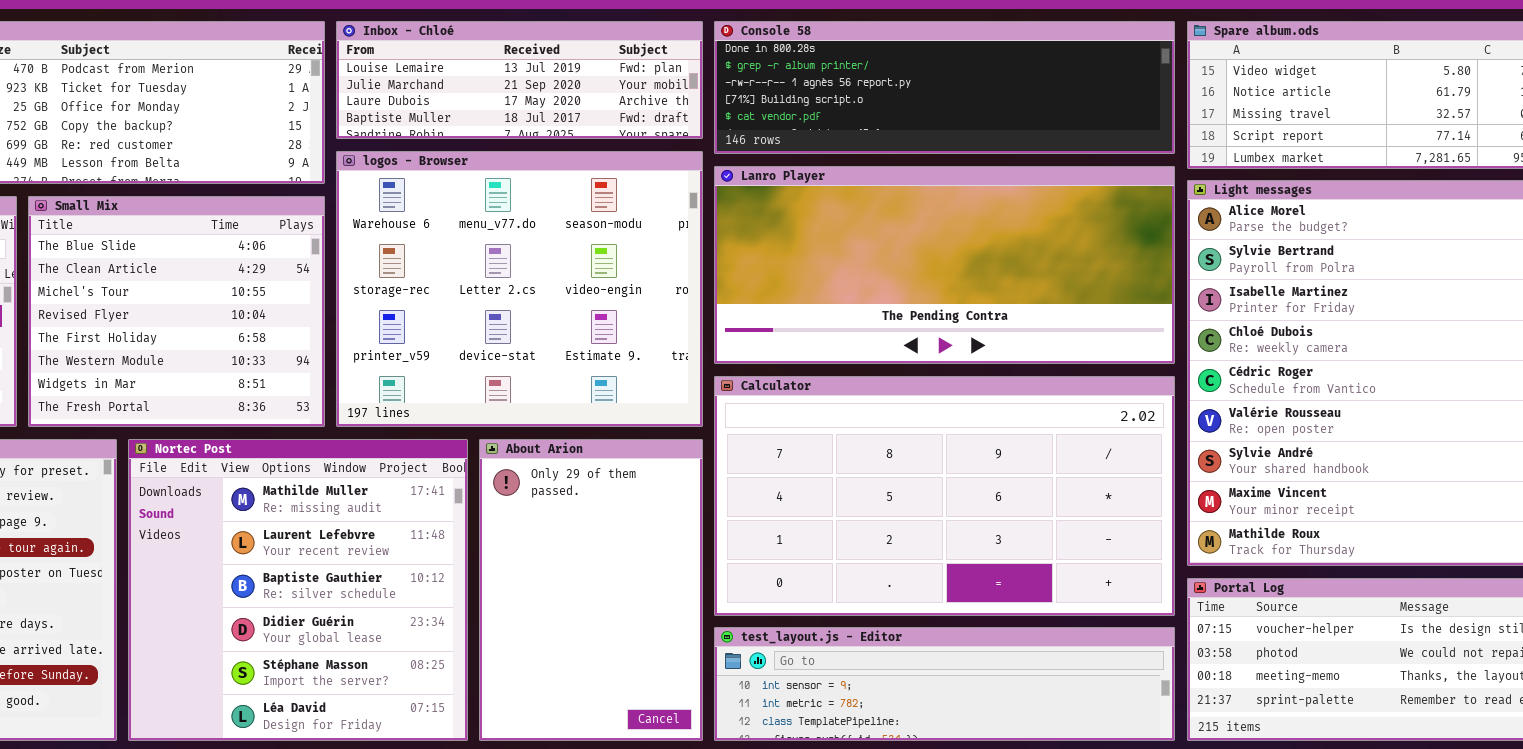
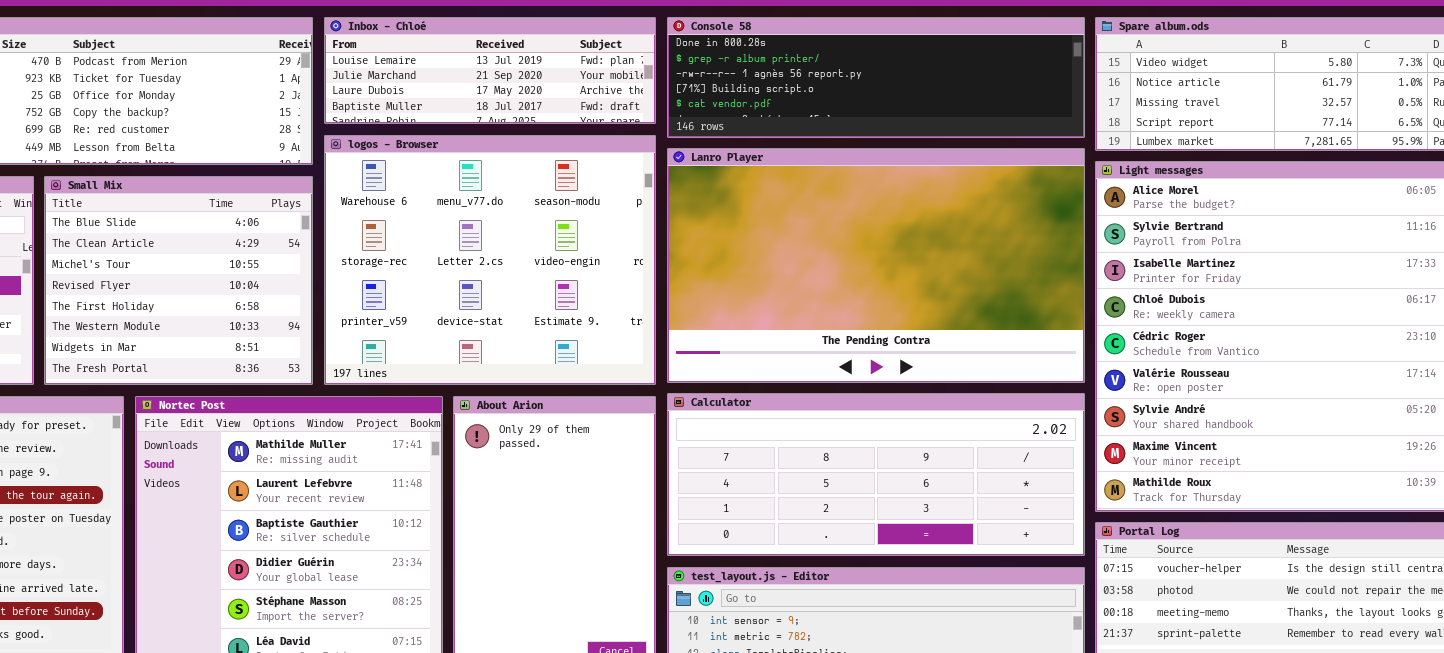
Lanro Player: [714,166,1175,364] -> [667,148,1085,383], resized
Calculator: [714,376,1175,616] -> [667,393,1085,556], resized

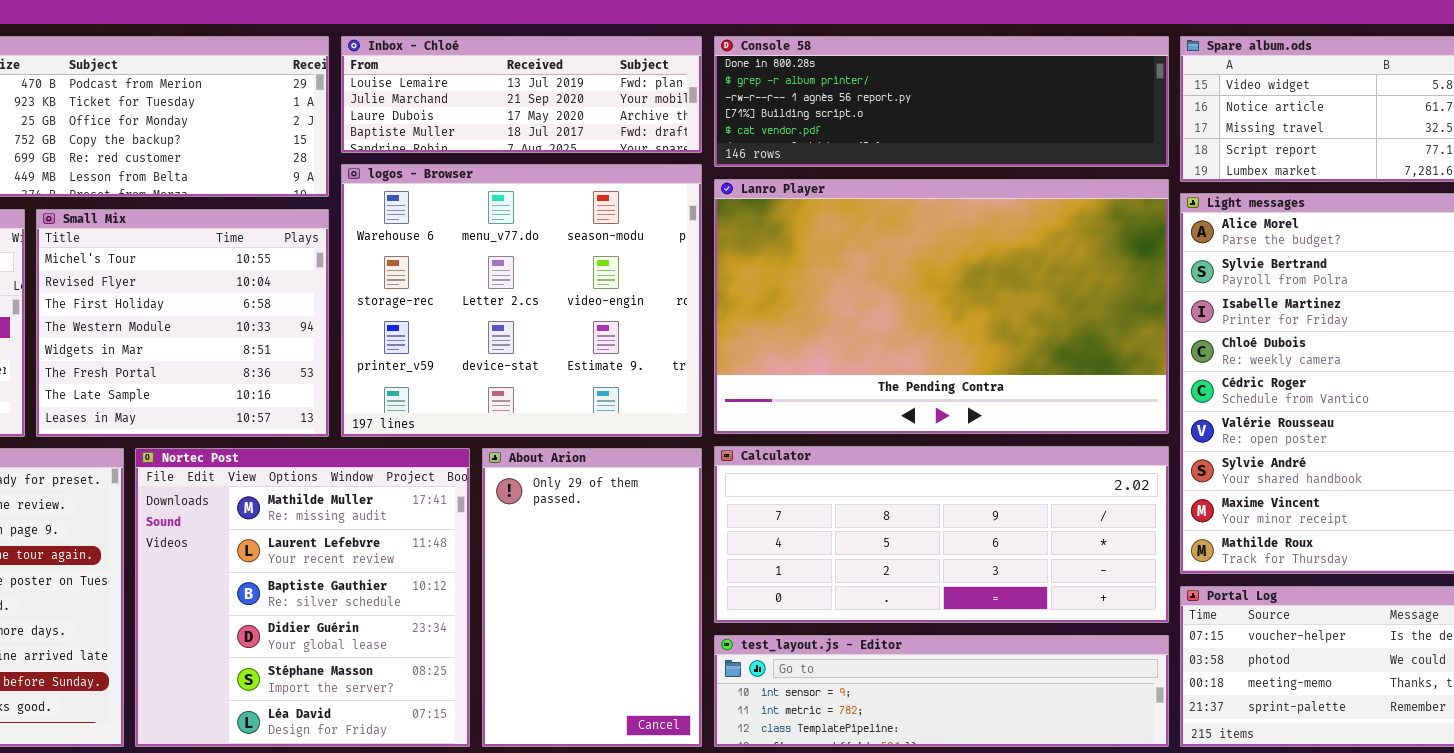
Small Mix: [44,176,313,385] -> [36,209,329,437], scrolled down 2 rows

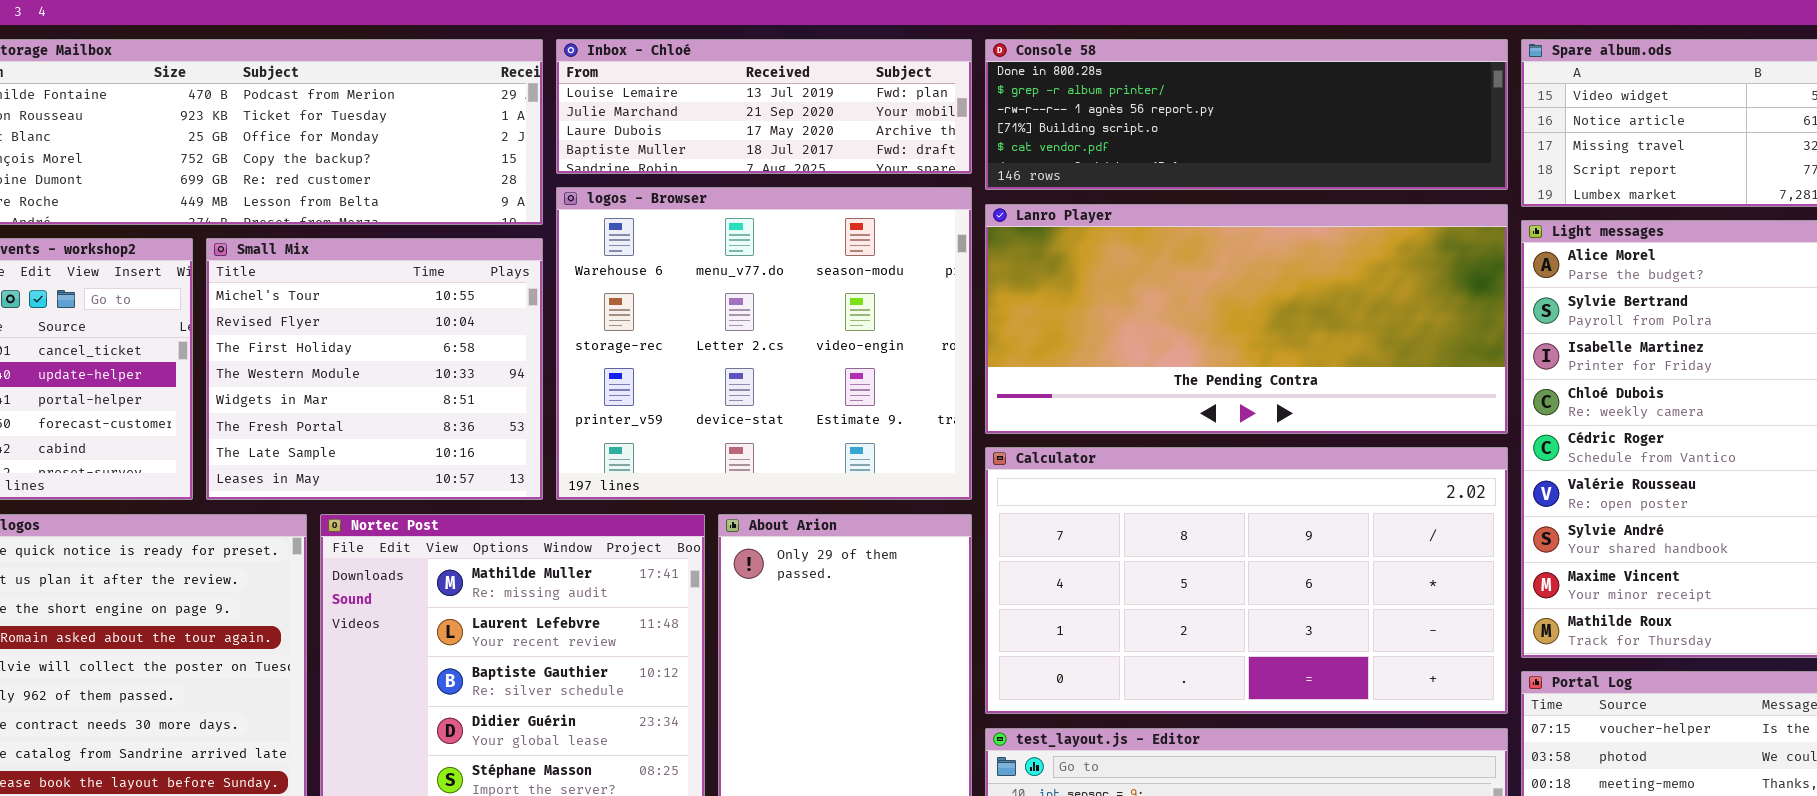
Lanro Player: [714,179,1169,434] -> [985,204,1508,434], resized
Calculator: [714,446,1169,623] -> [985,447,1508,714], resized

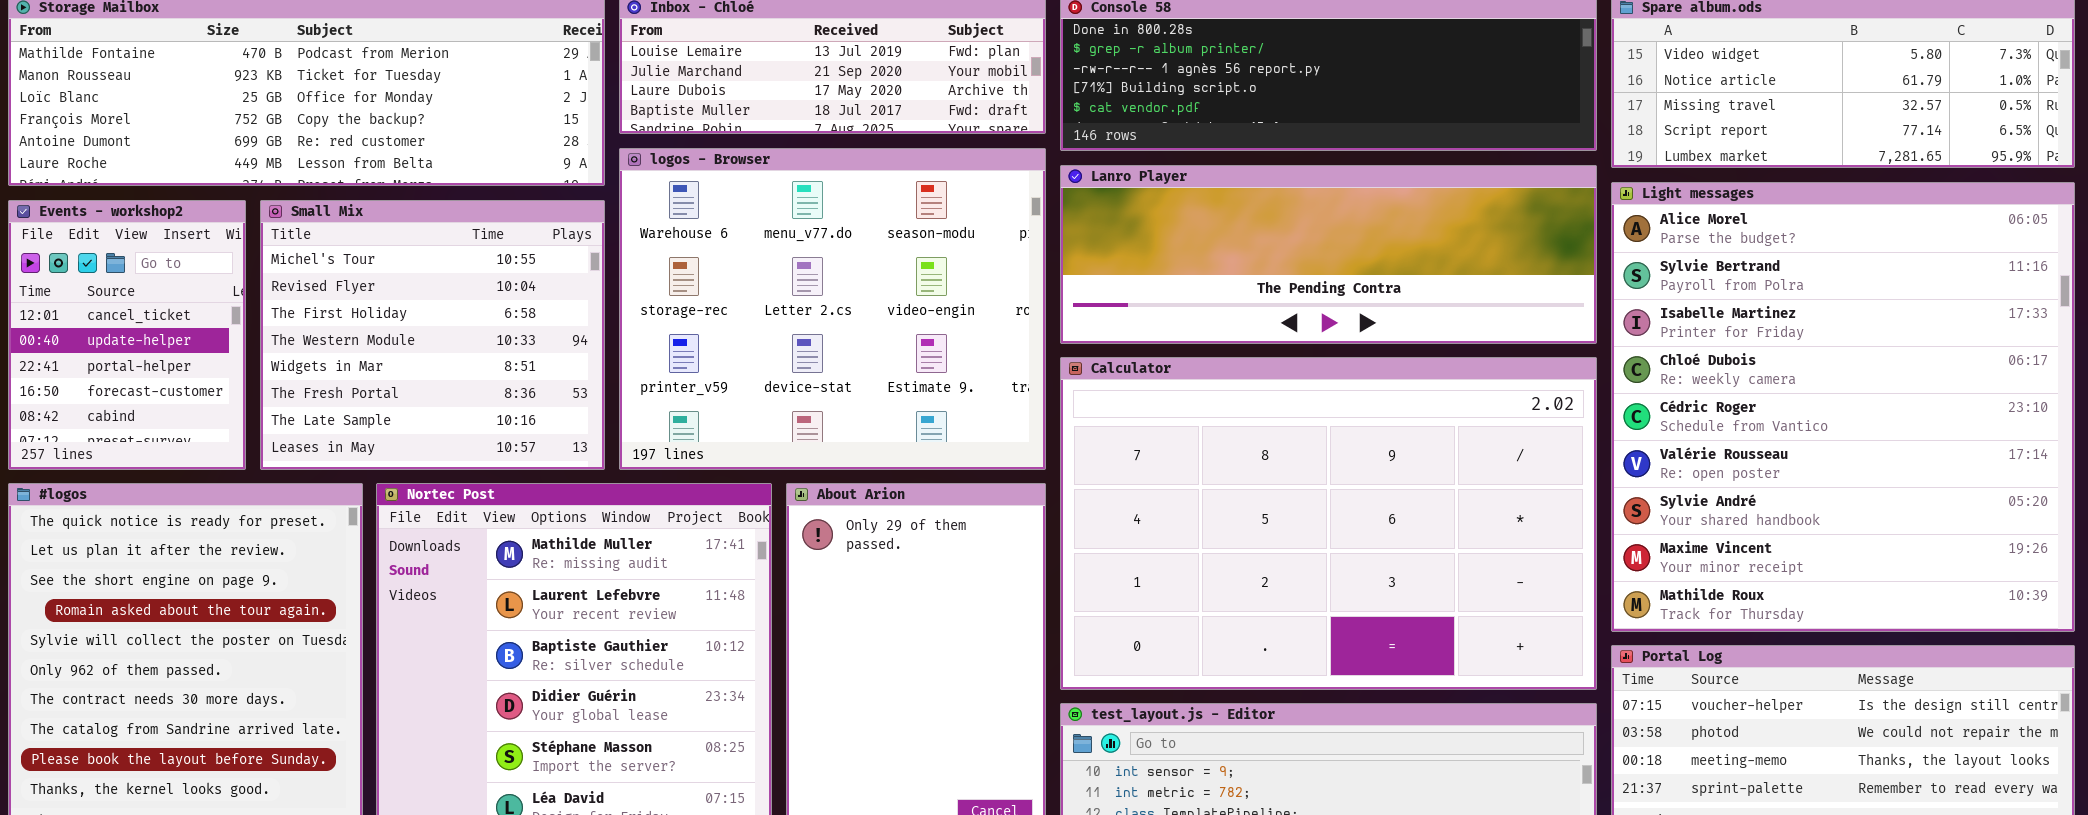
Lanro Player: [985,204,1508,434] -> [1060,165,1597,344], resized
Calculator: [985,447,1508,714] -> [1060,357,1597,690], resized

